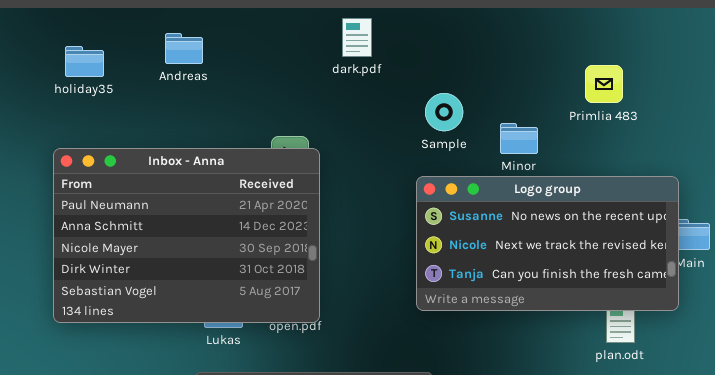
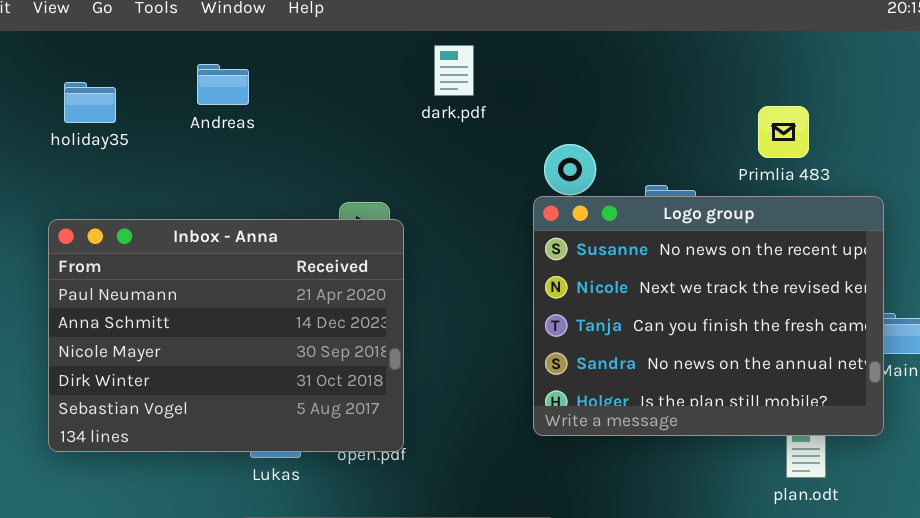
Logo group: [416,176,679,311] -> [533,196,884,436], resized

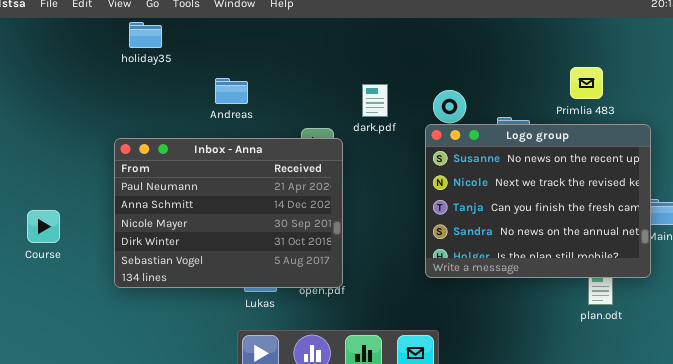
dark.pdf: [434,45,474,96] -> [362,84,388,117], moved
Andreas: [197,64,249,105] -> [215,78,248,104], moved
holiday35: [64,82,116,123] -> [129,22,162,48], moved

